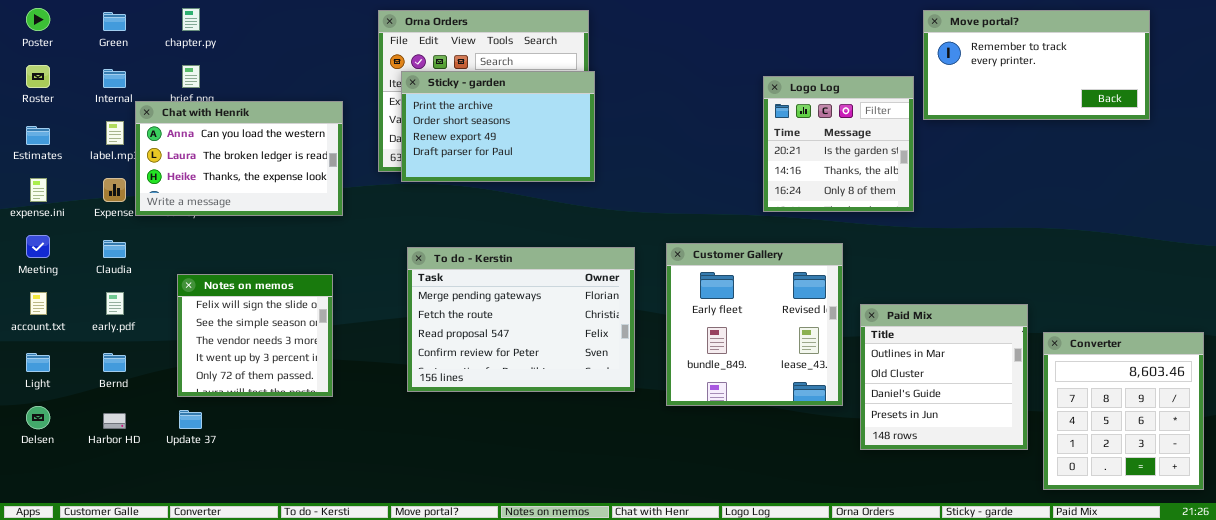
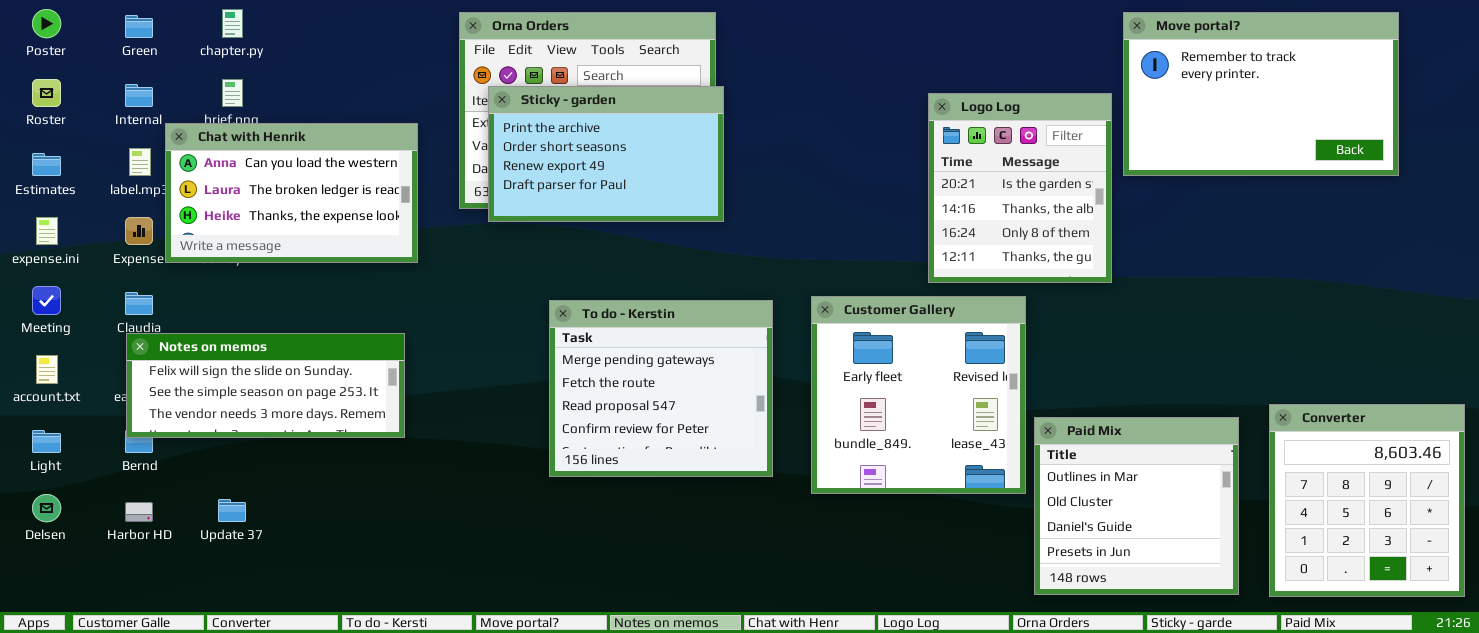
Move portal?: [923,10,1150,120] -> [1123,12,1399,176], resized
Logo Log: [763,76,914,212] -> [928,93,1112,283], resized
To do - Kerstin: [407,247,635,392] -> [549,300,773,477], resized
Notes on memos: [177,274,333,397] -> [126,333,405,438], resized
Paid Mix: [860,304,1028,450] -> [1034,417,1239,595], moved

